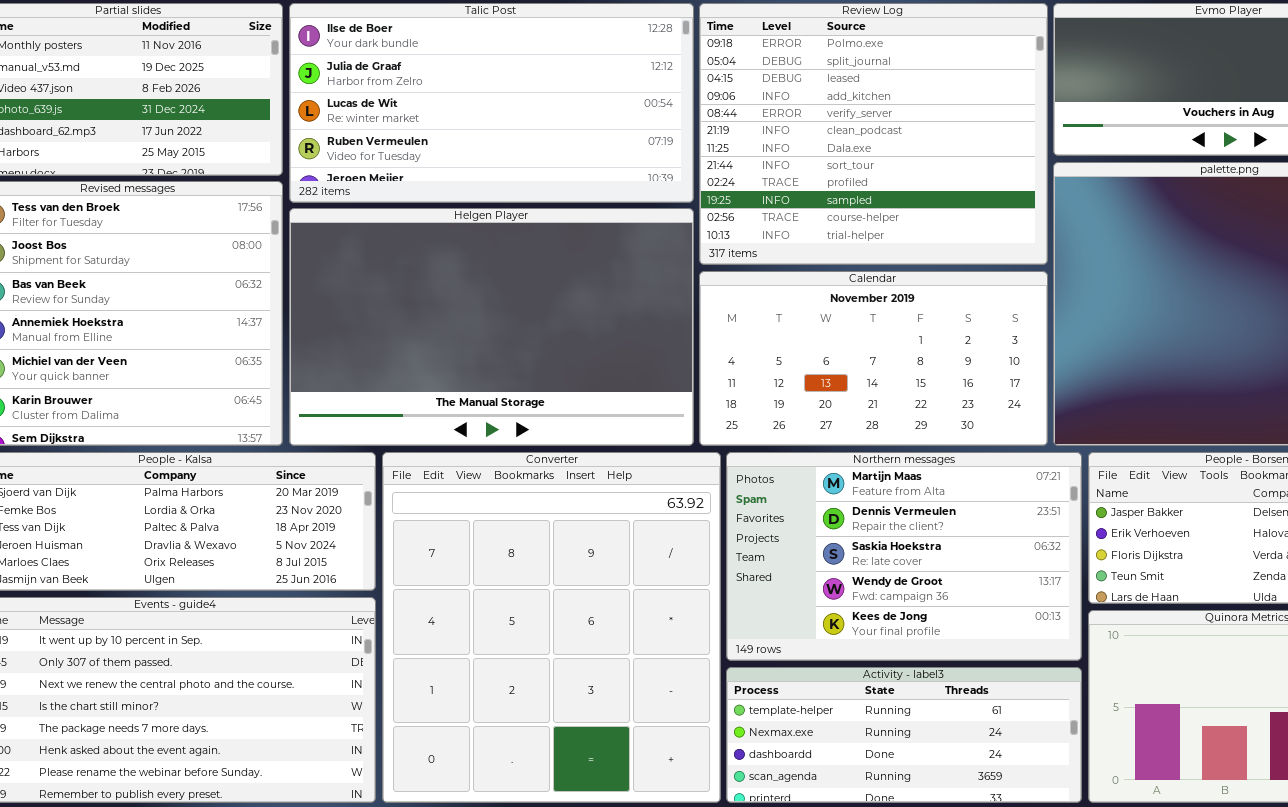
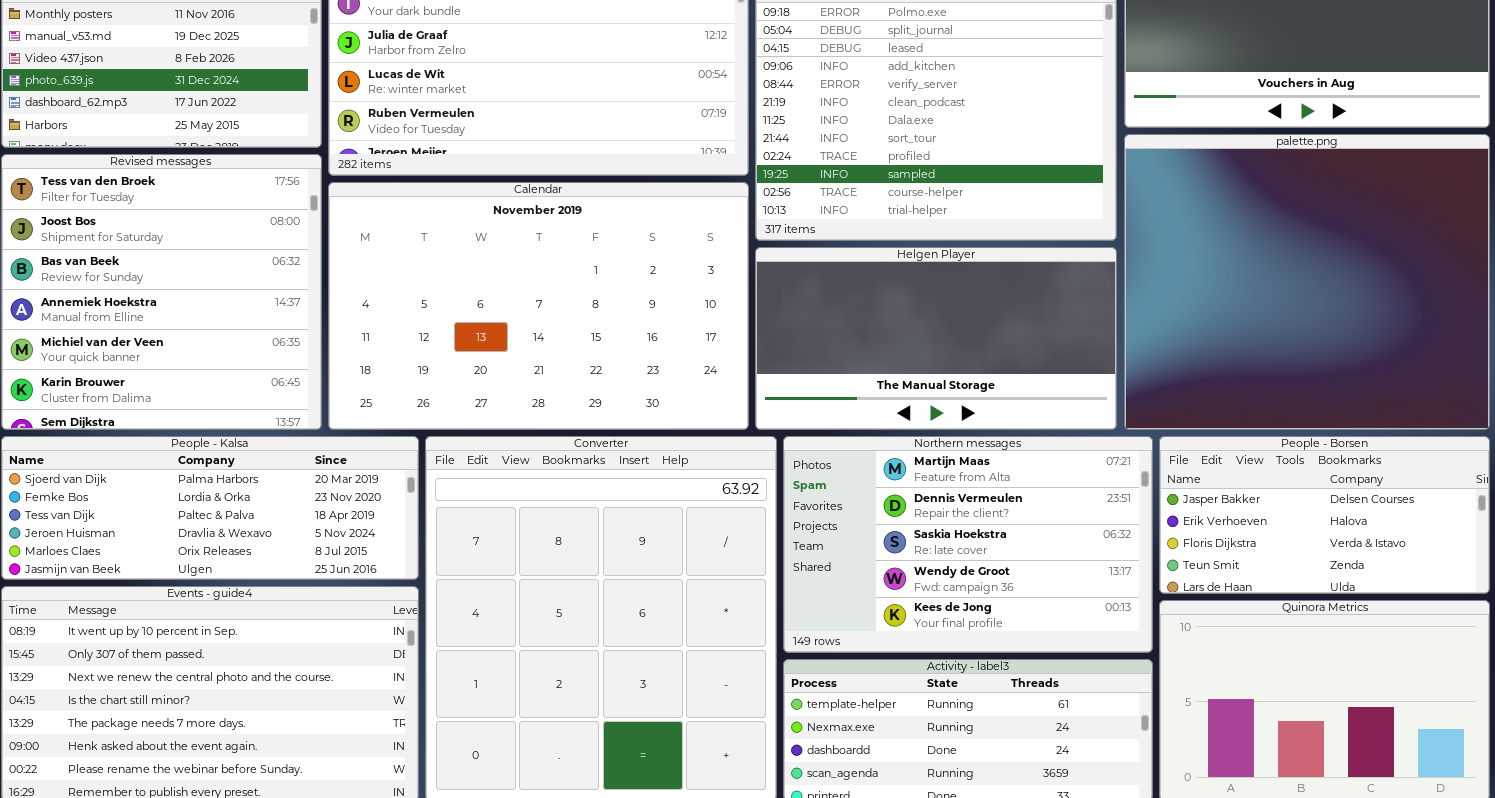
Helgen Player: [289,208,694,446] -> [755,247,1117,430], moved, resized
Calendar: [699,271,1048,446] -> [328,182,749,430], moved, resized

